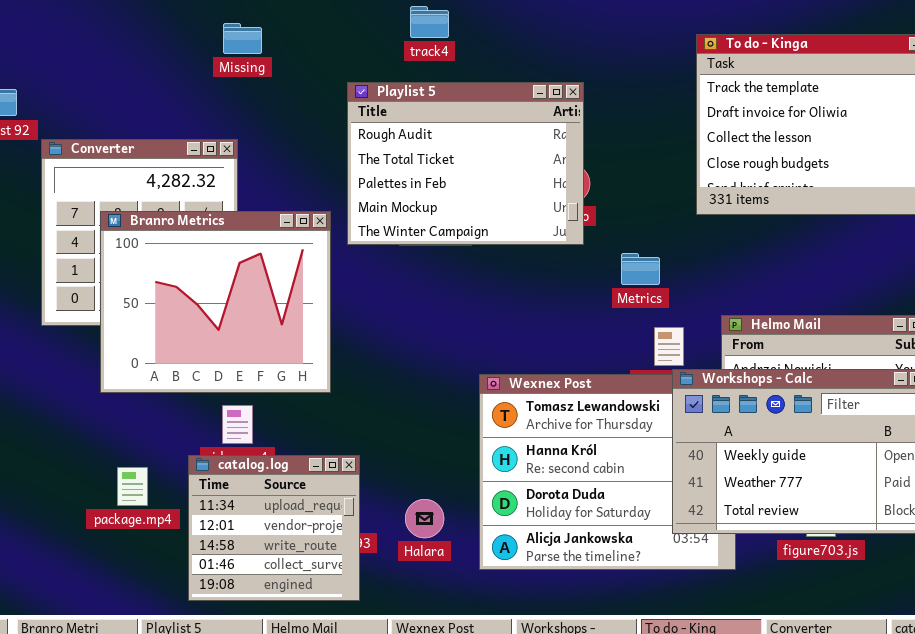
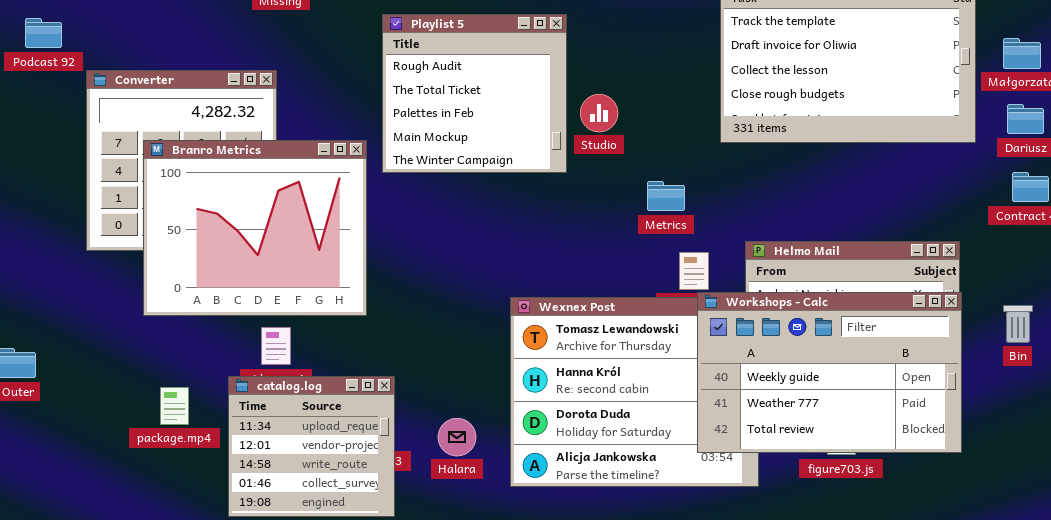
Playlist 5: [347,82,584,245] -> [382,14,567,173], resized

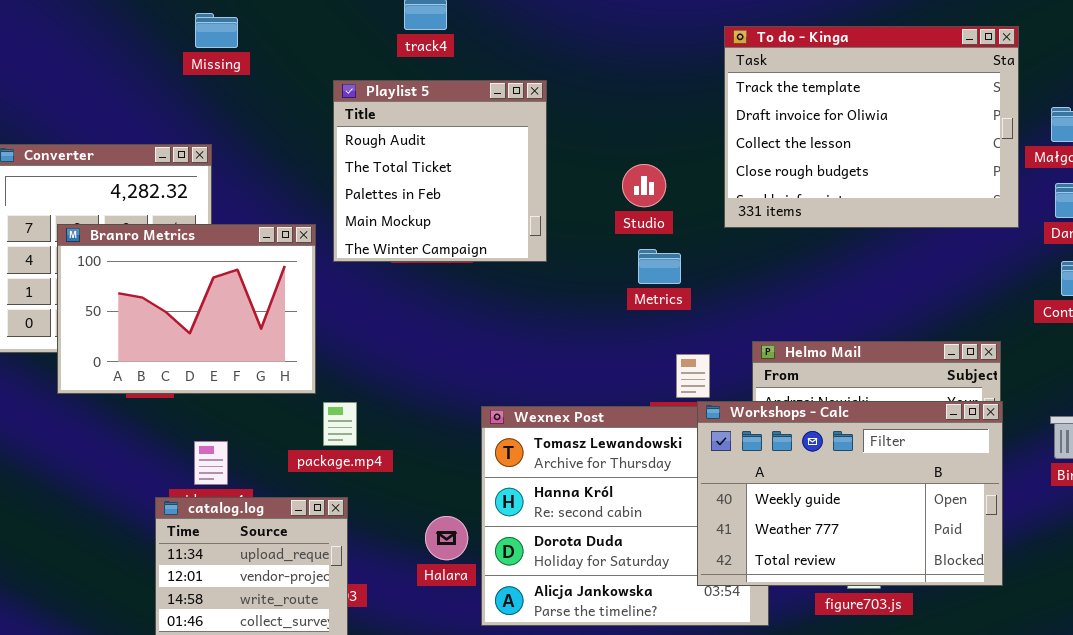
Studio: [580,94,618,132] -> [622,164,666,207], moved
Branro Metrics: [143,140,367,316] -> [57,224,316,394], resized
Metrics: [647,181,685,211] -> [638,249,681,284], moved
package.mp4: [160,387,189,425] -> [323,402,357,446], moved
Halara: [438,418,476,456] -> [425,516,468,560], moved

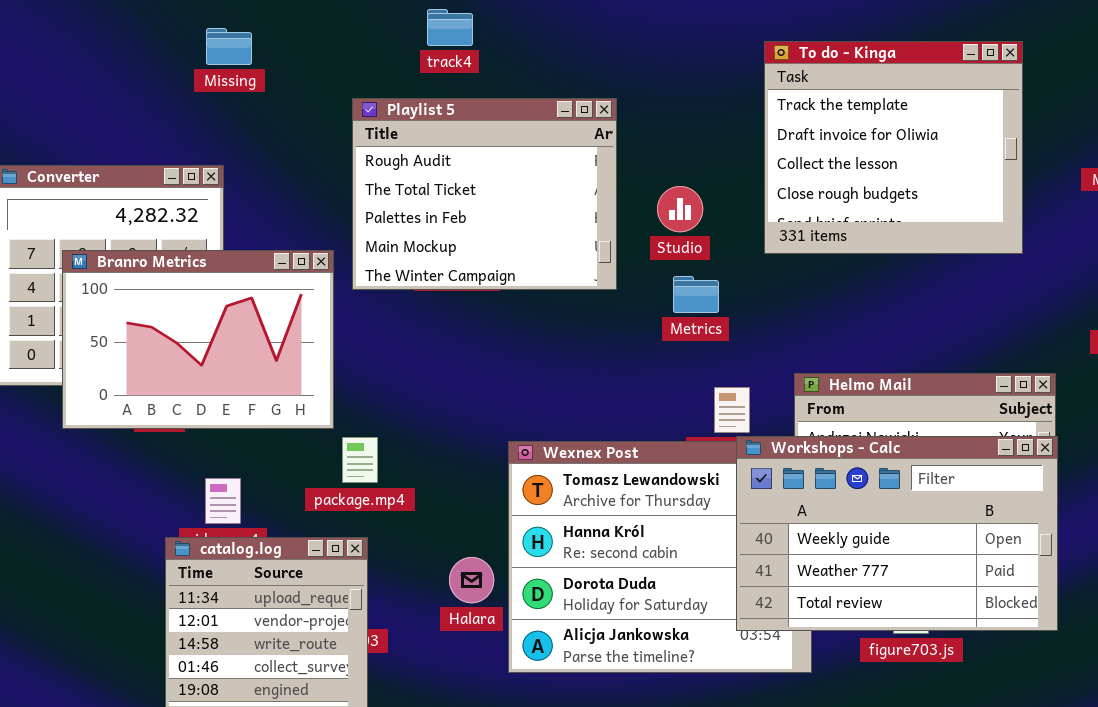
To do - Kinga: [724,26,1019,228] -> [764,41,1023,254], resized
Playlist 5: [333,80,547,262] -> [352,98,617,290], resized

